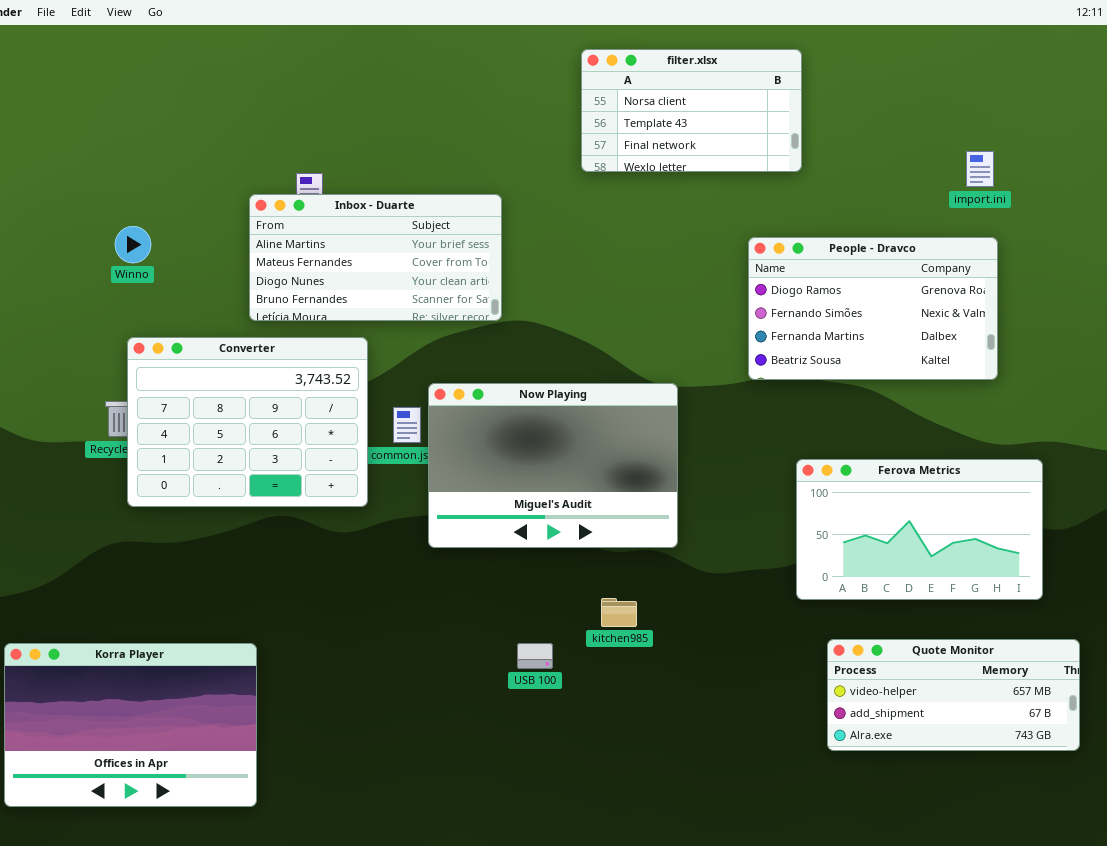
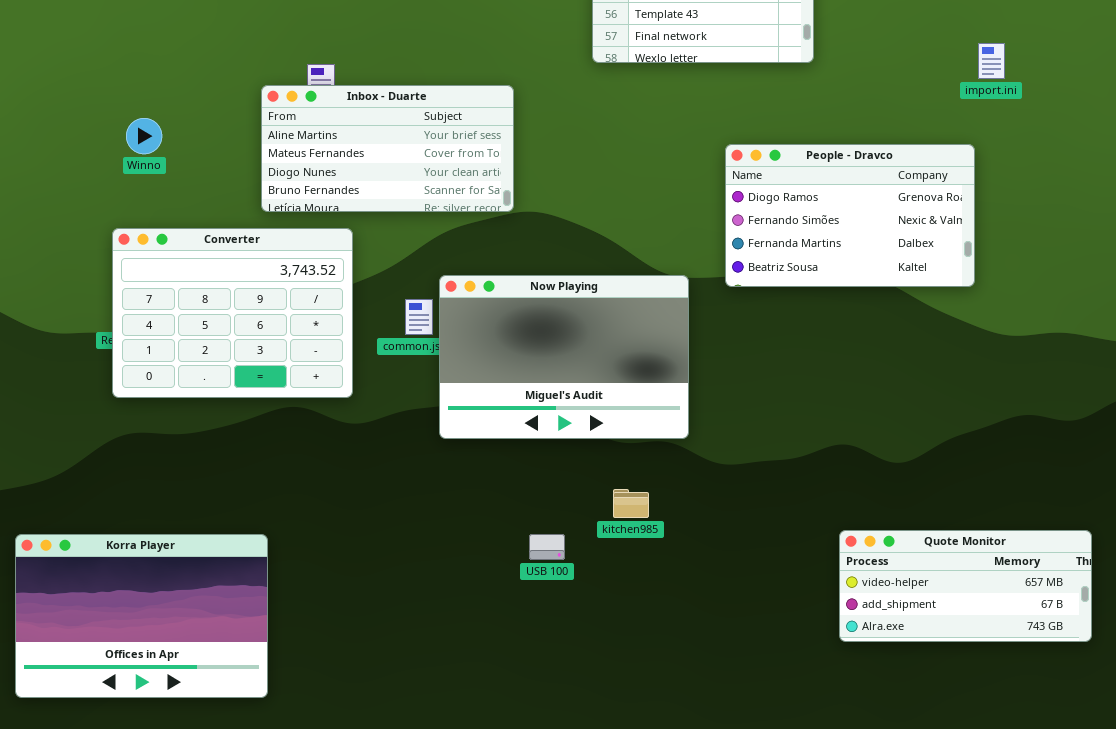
People - Dravco: [748,237,998,380] -> [725,144,975,287], moved
Converter: [127,337,368,507] -> [112,228,353,398], moved
Ferova Metrics: [796,459,1043,600] -> none, closed

